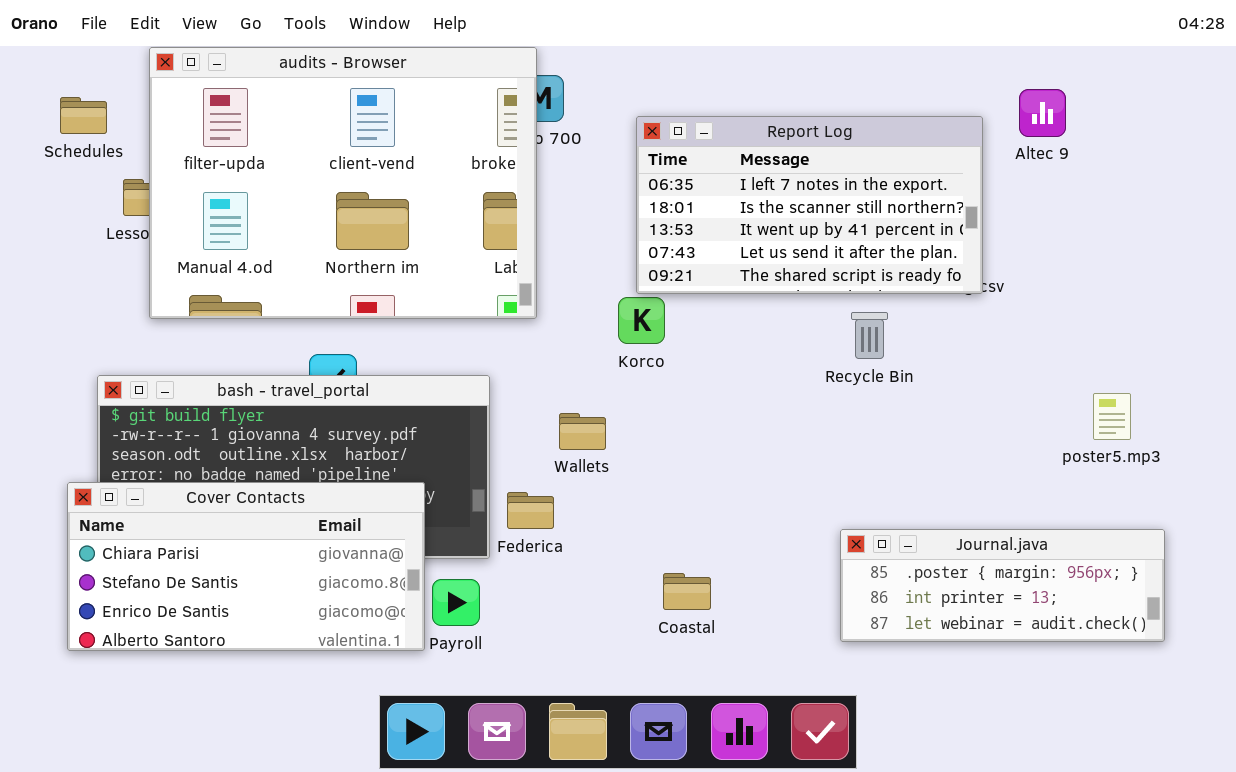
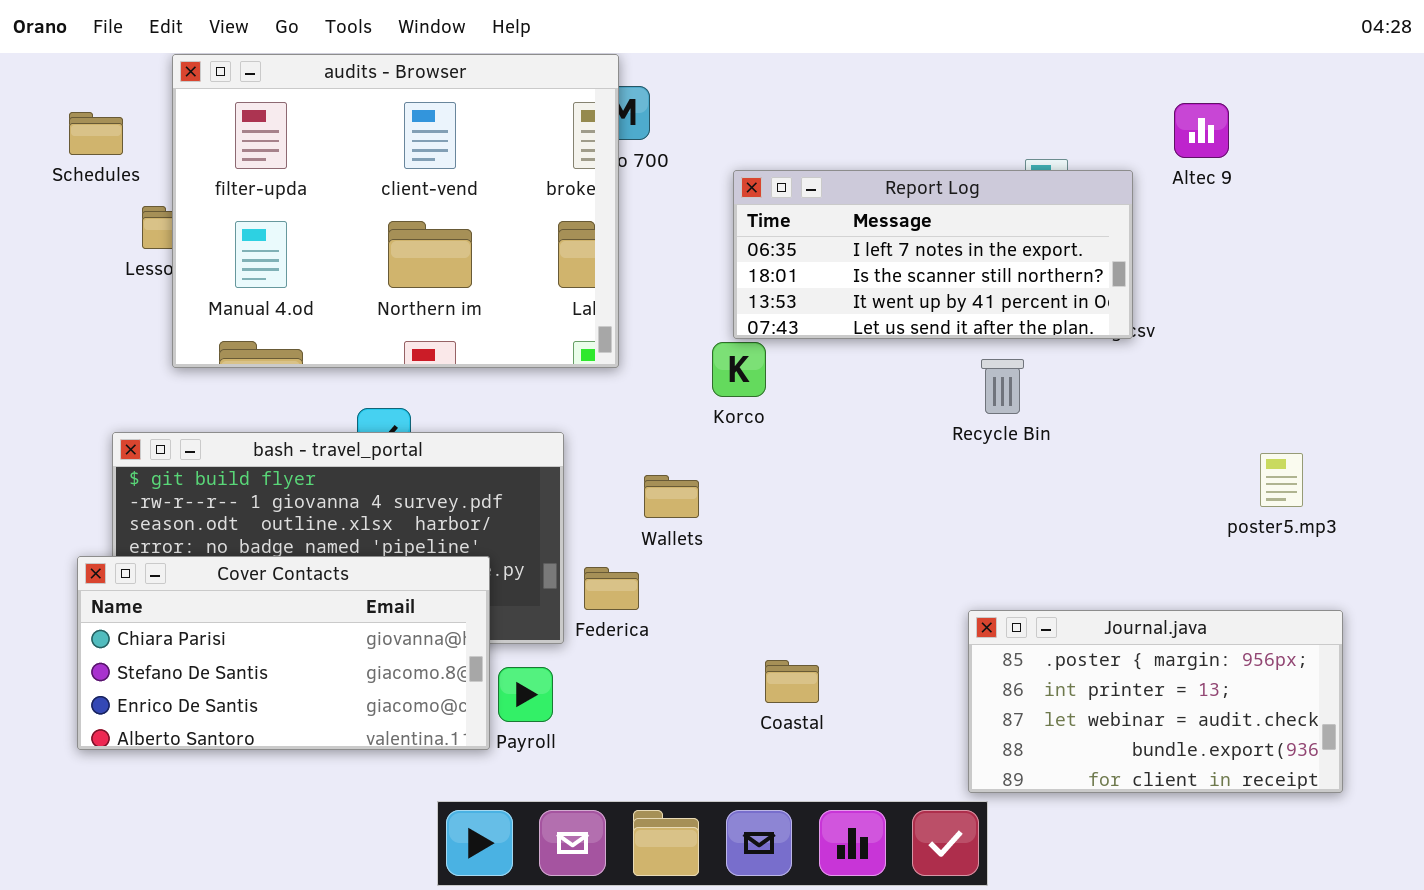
Report Log: [636,116,983,294] -> [733,170,1133,339], resized
Journal.java: [840,529,1165,642] -> [968,610,1343,793], resized

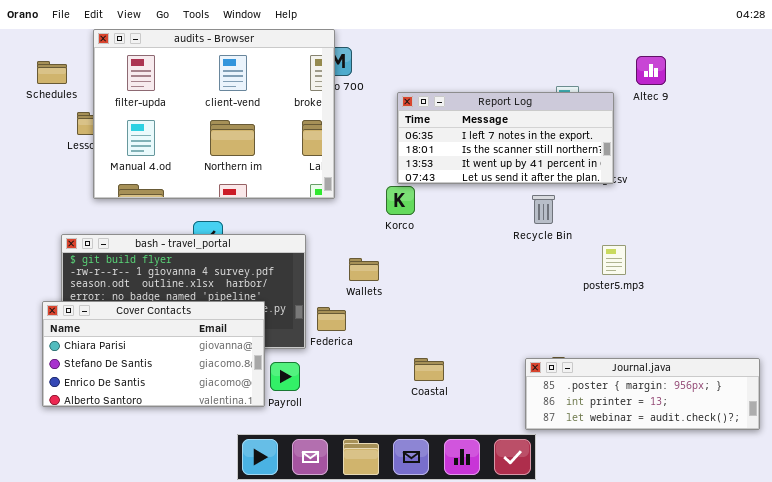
poster5.mp3: [1260,453,1303,507] -> [602,245,626,275], moved
Journal.java: [968,610,1343,793] -> [525,358,760,430], resized

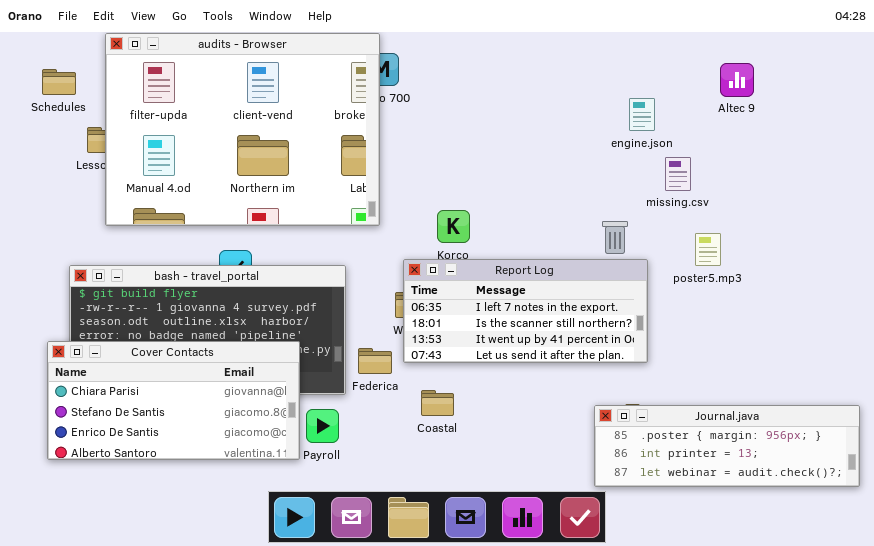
Report Log: [397,92,614,184] -> [403,259,648,363], moved
poster5.mp3: [602,245,626,275] -> [695,233,721,266], moved
Coastal: [414,358,444,381] -> [421,390,454,416], moved

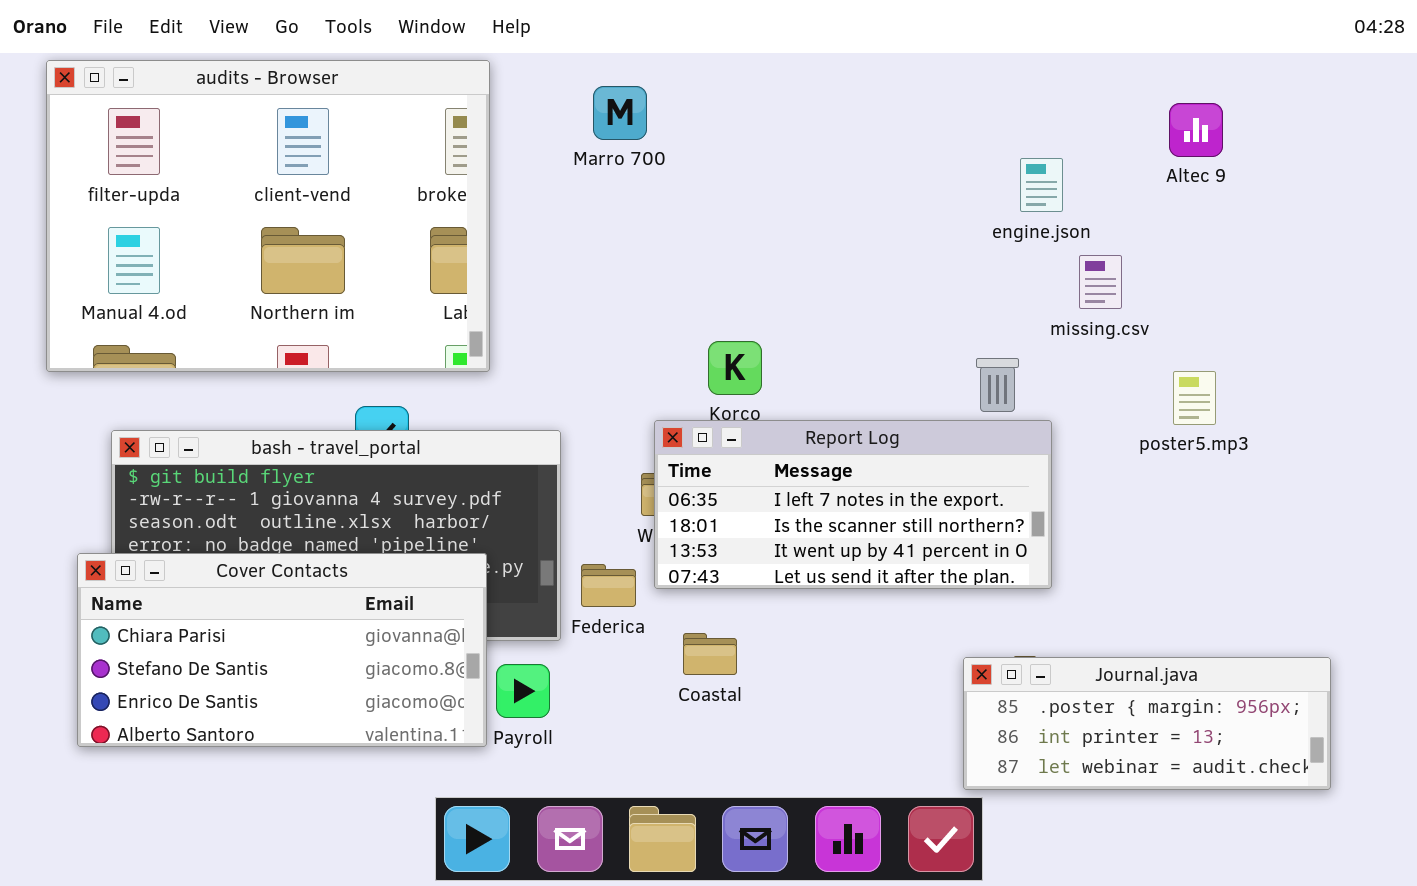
audits - Browser: [105,33,380,226] -> [46,60,490,372], moved
poster5.mp3: [695,233,721,266] -> [1173,371,1216,425], moved
Journal.java: [594,405,860,487] -> [963,657,1331,790], resized

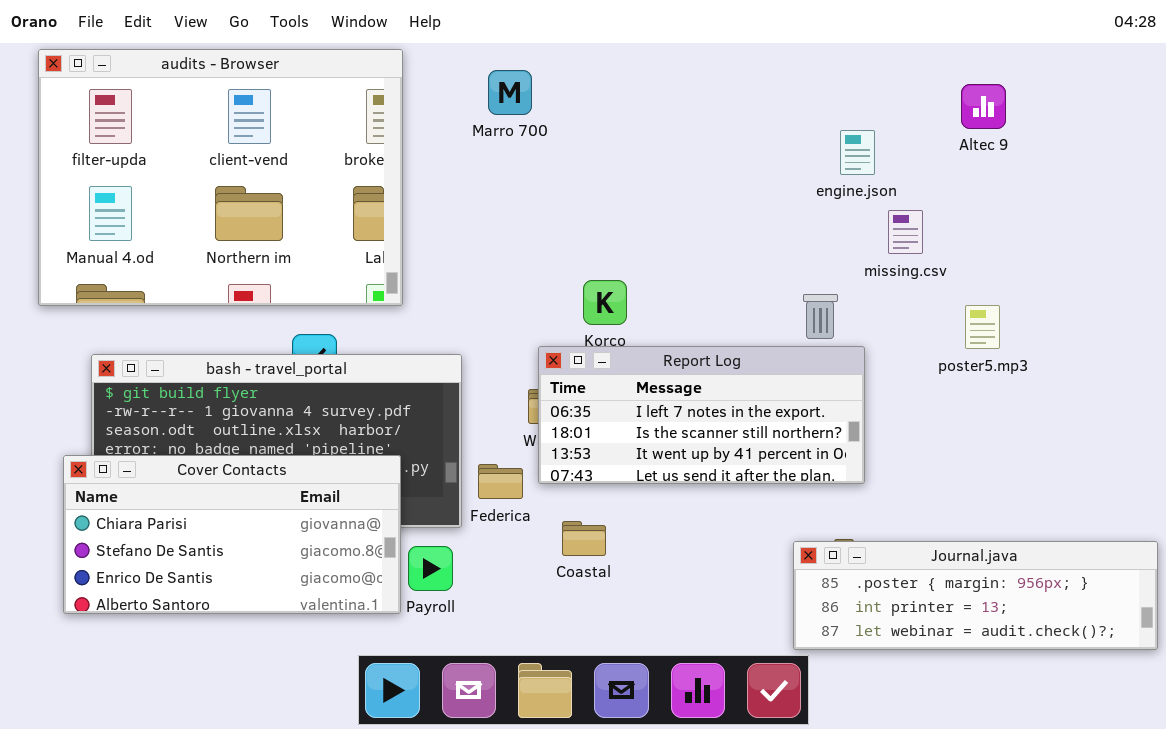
Journal.java: [963,657,1331,790] -> [793,541,1158,650], resized

